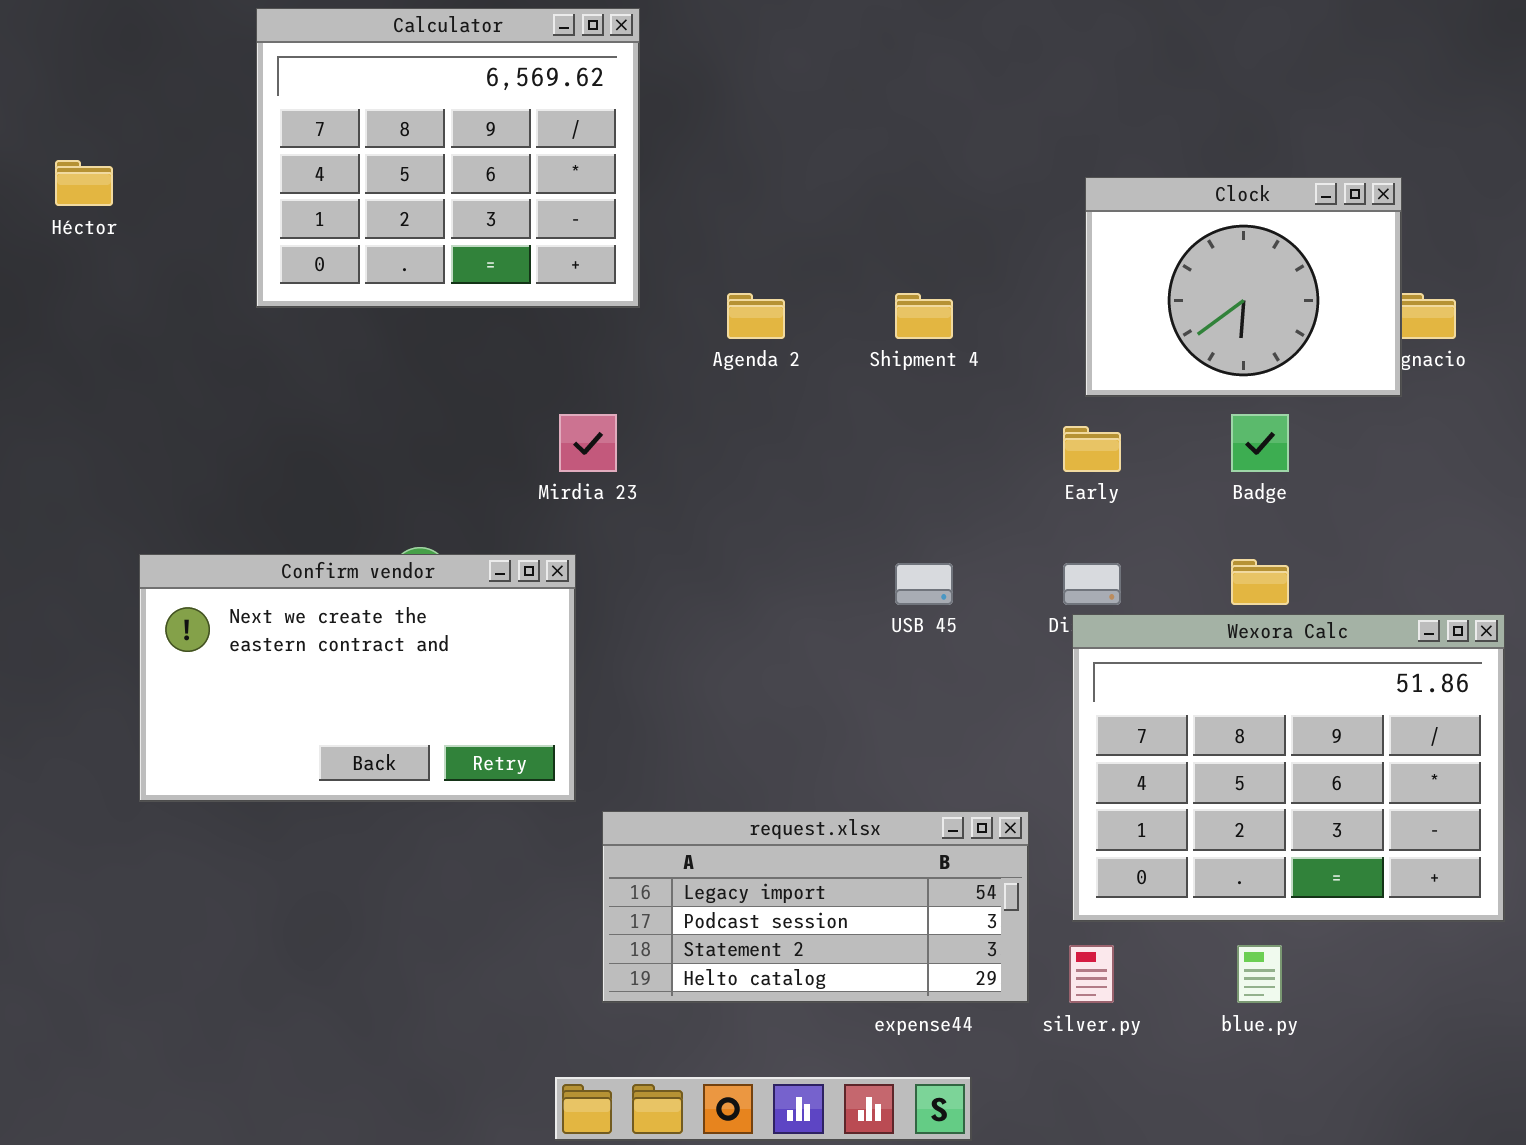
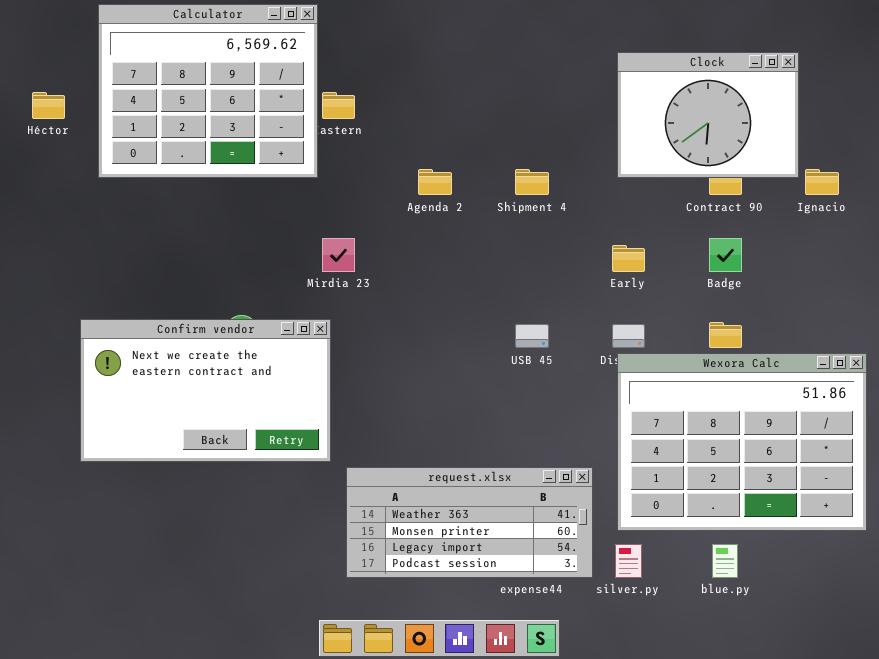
Calculator: [256,8,640,308] -> [98,4,318,178], moved
Clock: [1085,177,1402,397] -> [617,52,799,178], moved
request.xlsx: [602,811,1029,1003] -> [346,467,593,578], scrolled up 2 rows

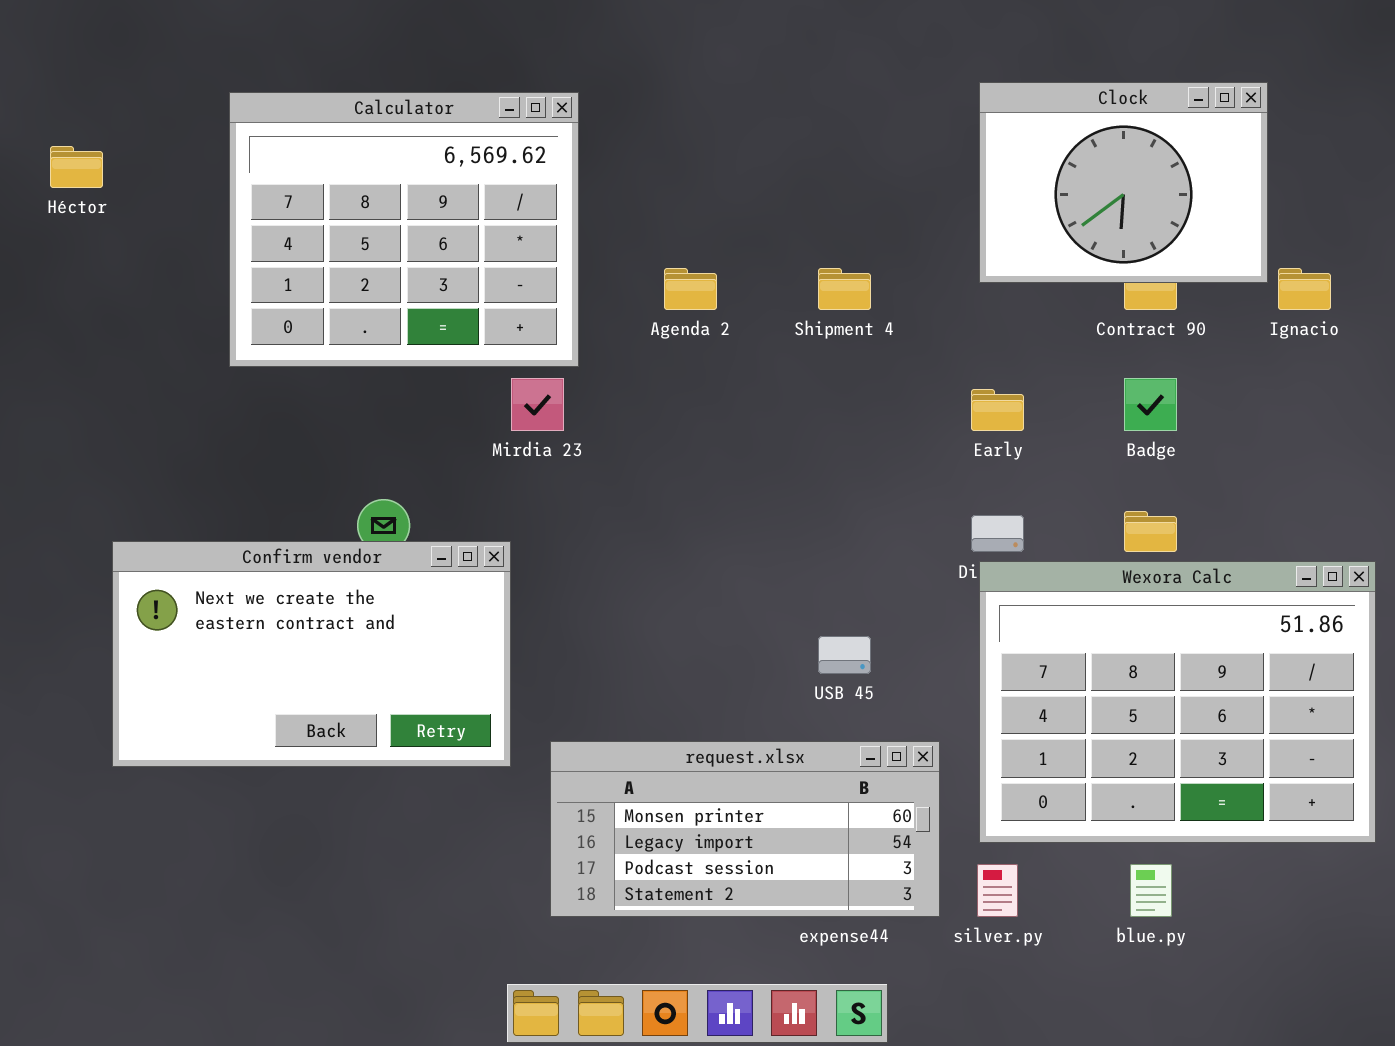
Calculator: [98,4,318,178] -> [229,92,579,367], moved
Confirm vendor: [80,319,331,462] -> [112,541,511,767], moved
USB 45: [515,324,549,348] -> [818,636,871,674], moved
request.xlsx: [346,467,593,578] -> [550,741,940,917], scrolled down 1 row

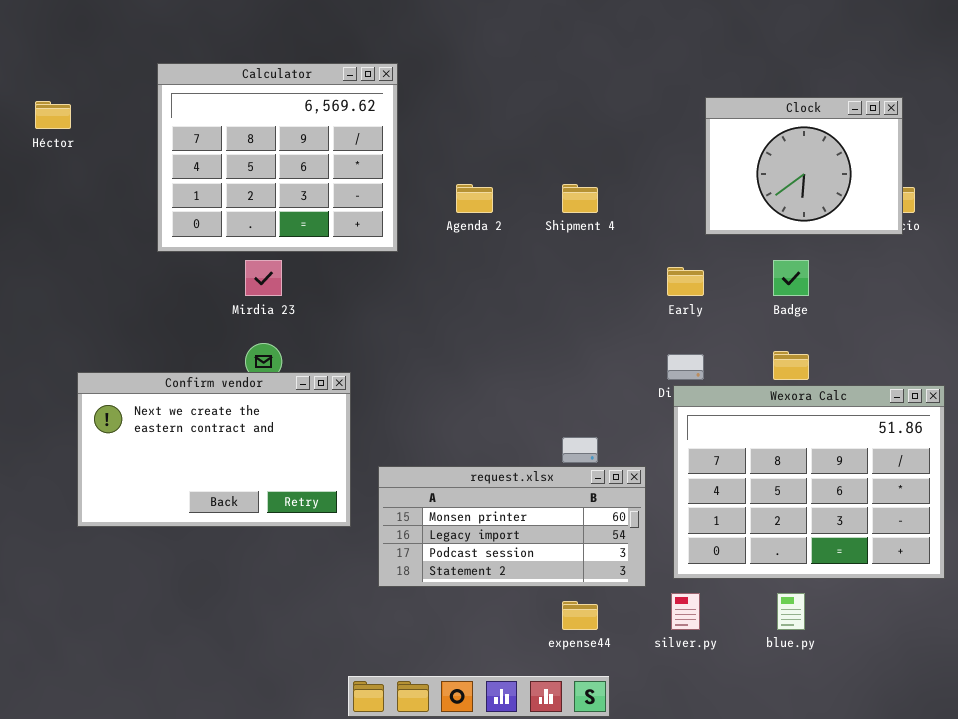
Clock: [979,82,1268,283] -> [705,97,903,235], moved
Mirdia 23: [511,378,564,431] -> [245,260,282,296], moved
request.xlsx: [550,741,940,917] -> [378,466,646,587], moved

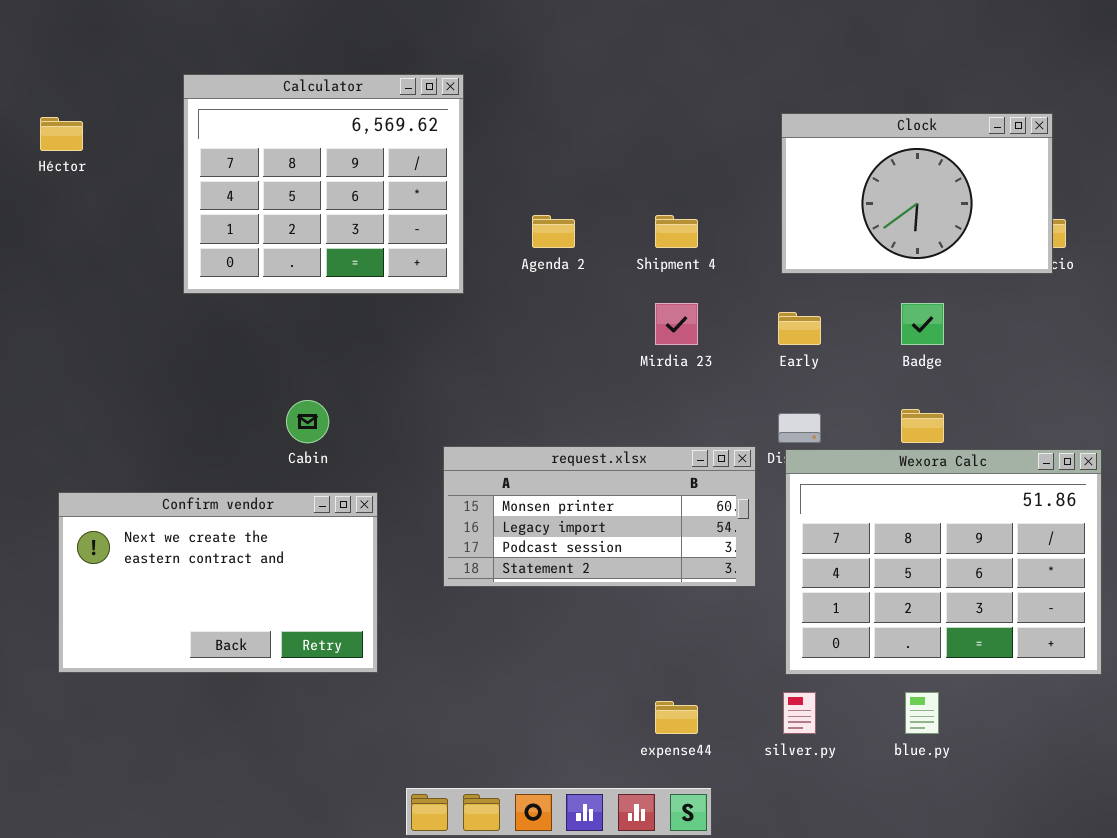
Clock: [705,97,903,235] -> [781,113,1053,274], resized
Mirdia 23: [245,260,282,296] -> [655,303,698,345], moved
Confirm vendor: [77,372,351,527] -> [58,492,378,673], moved
request.xlsx: [378,466,646,587] -> [443,446,756,587], moved

